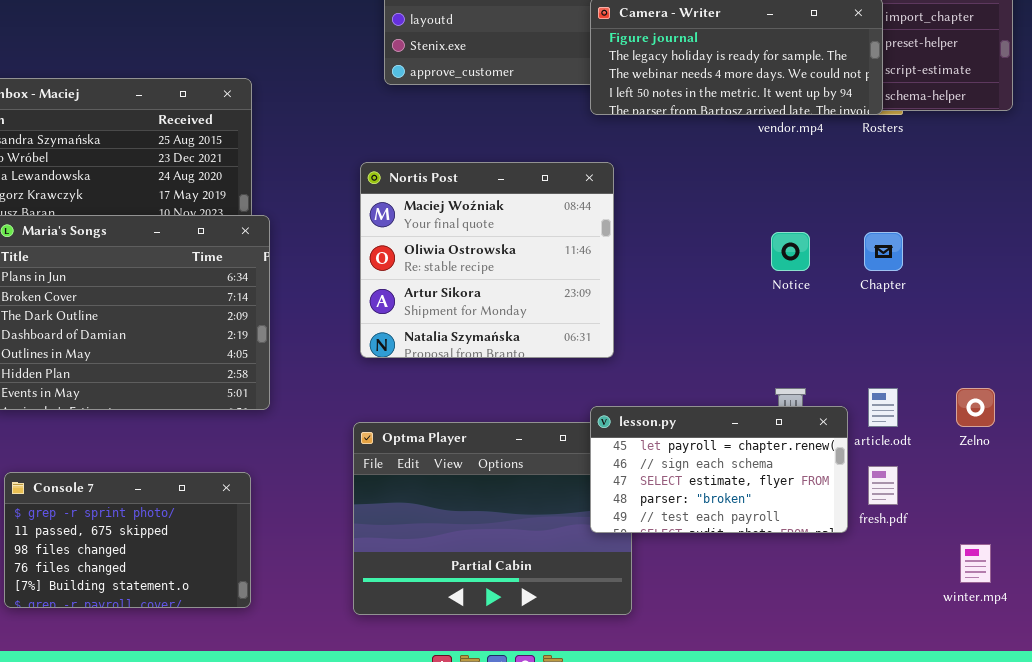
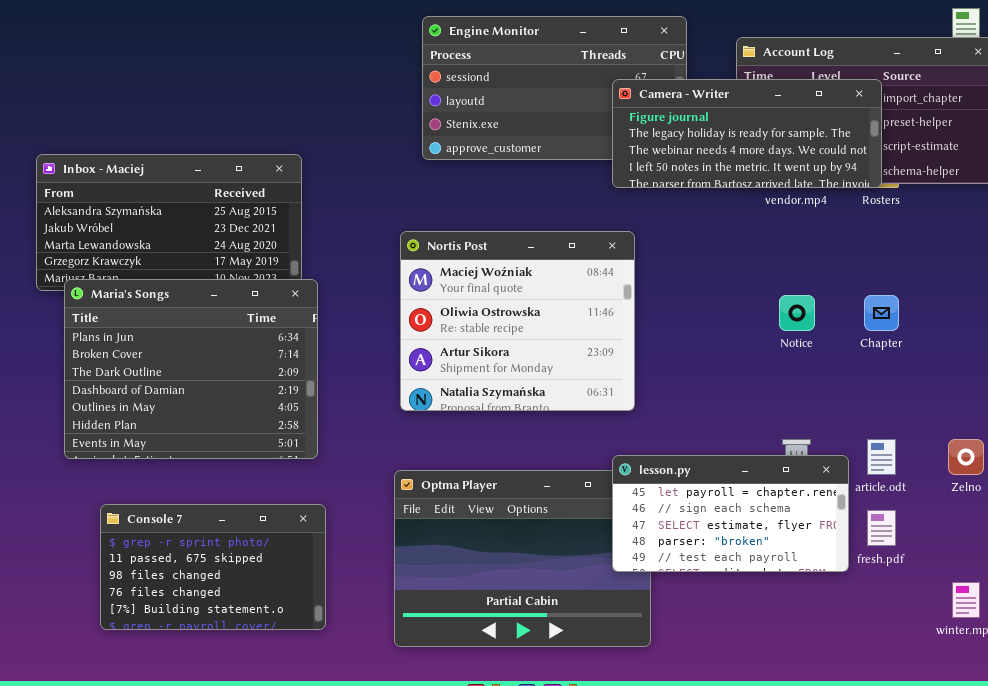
Console 7: [4,472,251,608] -> [100,504,326,630], moved

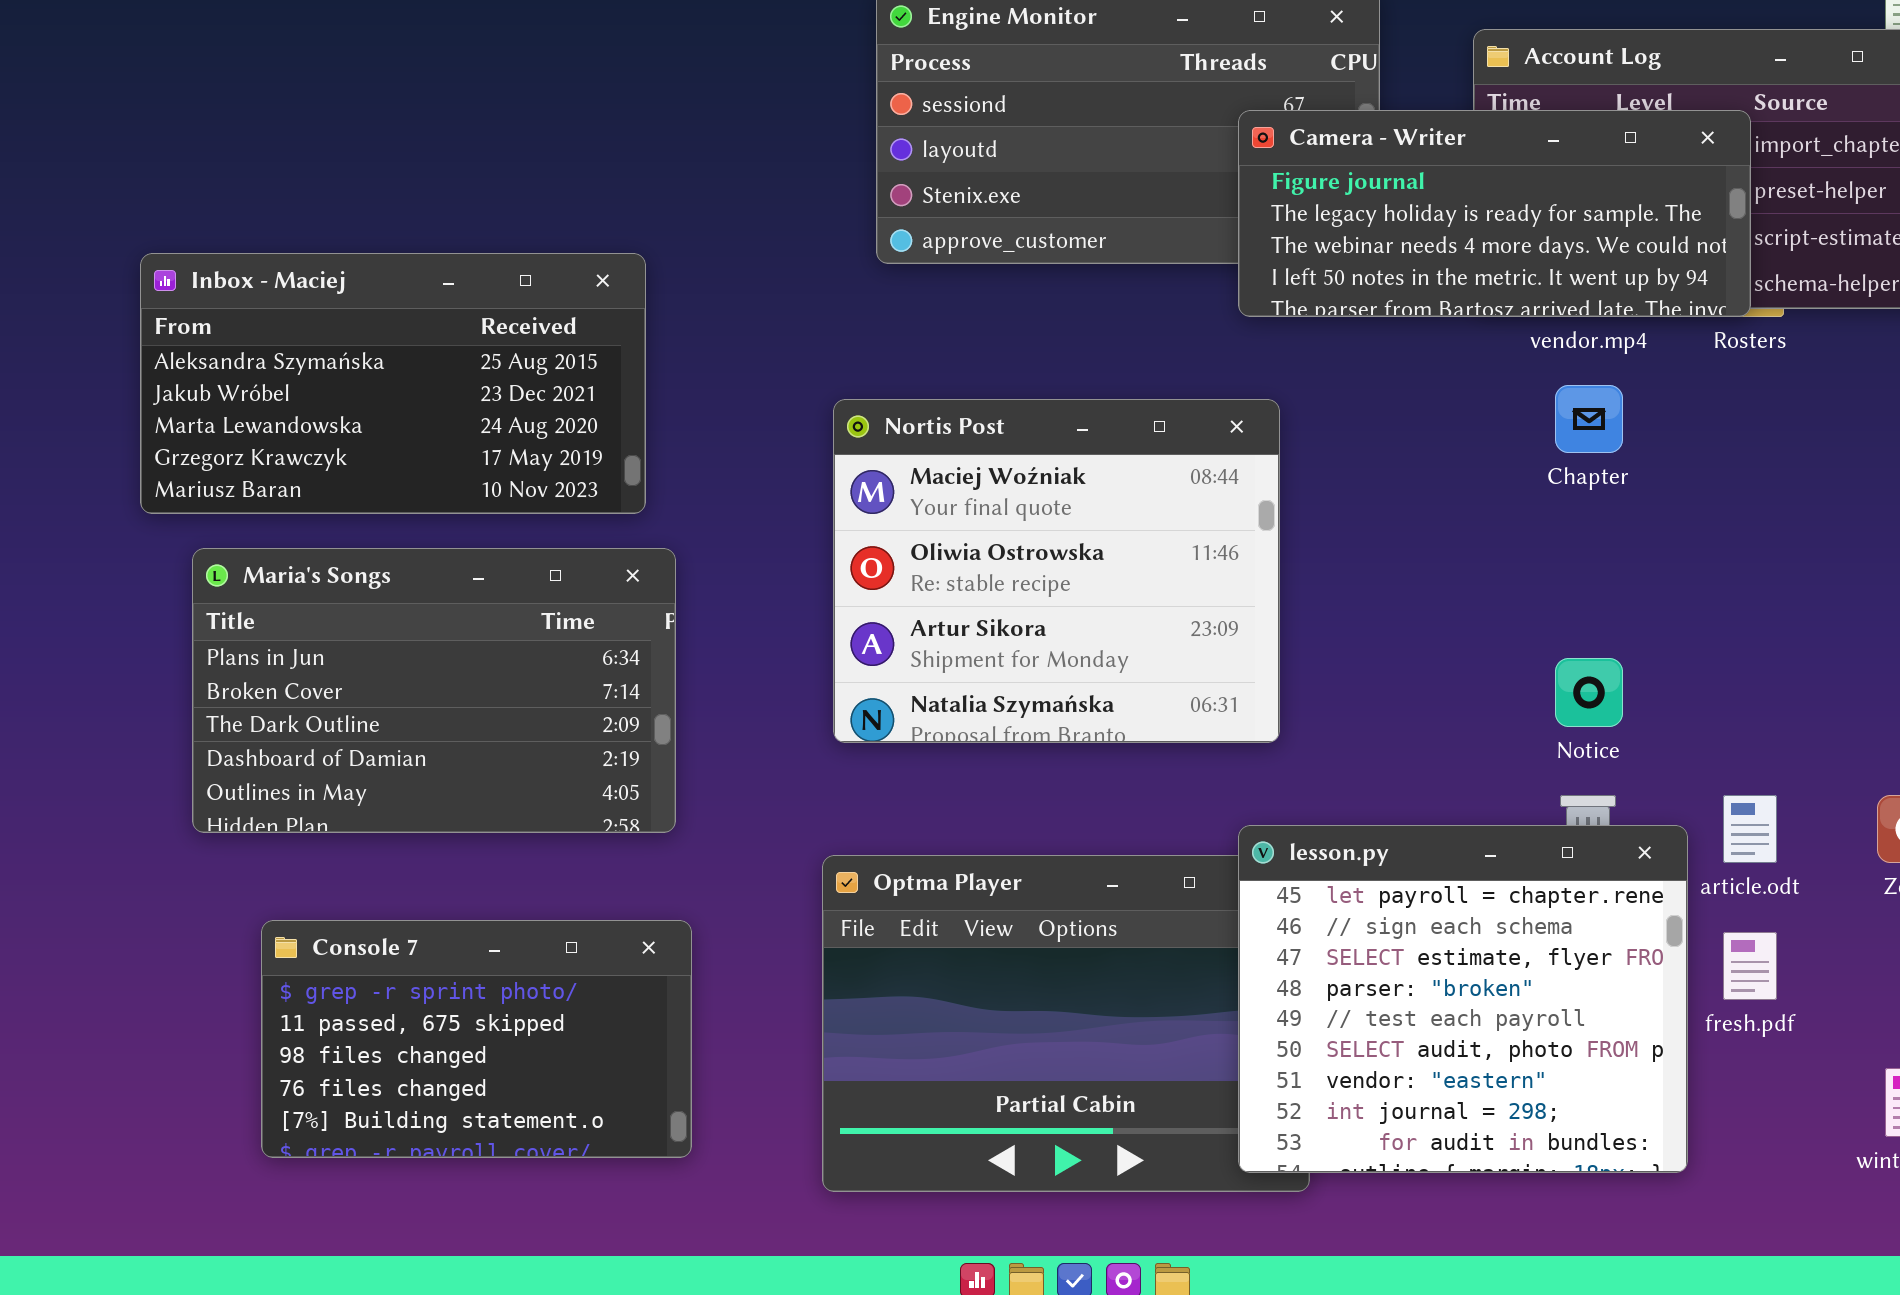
Maria's Songs: [64,279,318,459] -> [192,548,676,833], resized
Notice: [779,295,815,331] -> [1555,658,1623,727], moved
Chapter: [864,295,899,331] -> [1555,385,1623,453], moved
lesson.py: [612,455,849,572] -> [1238,825,1688,1173], resized

